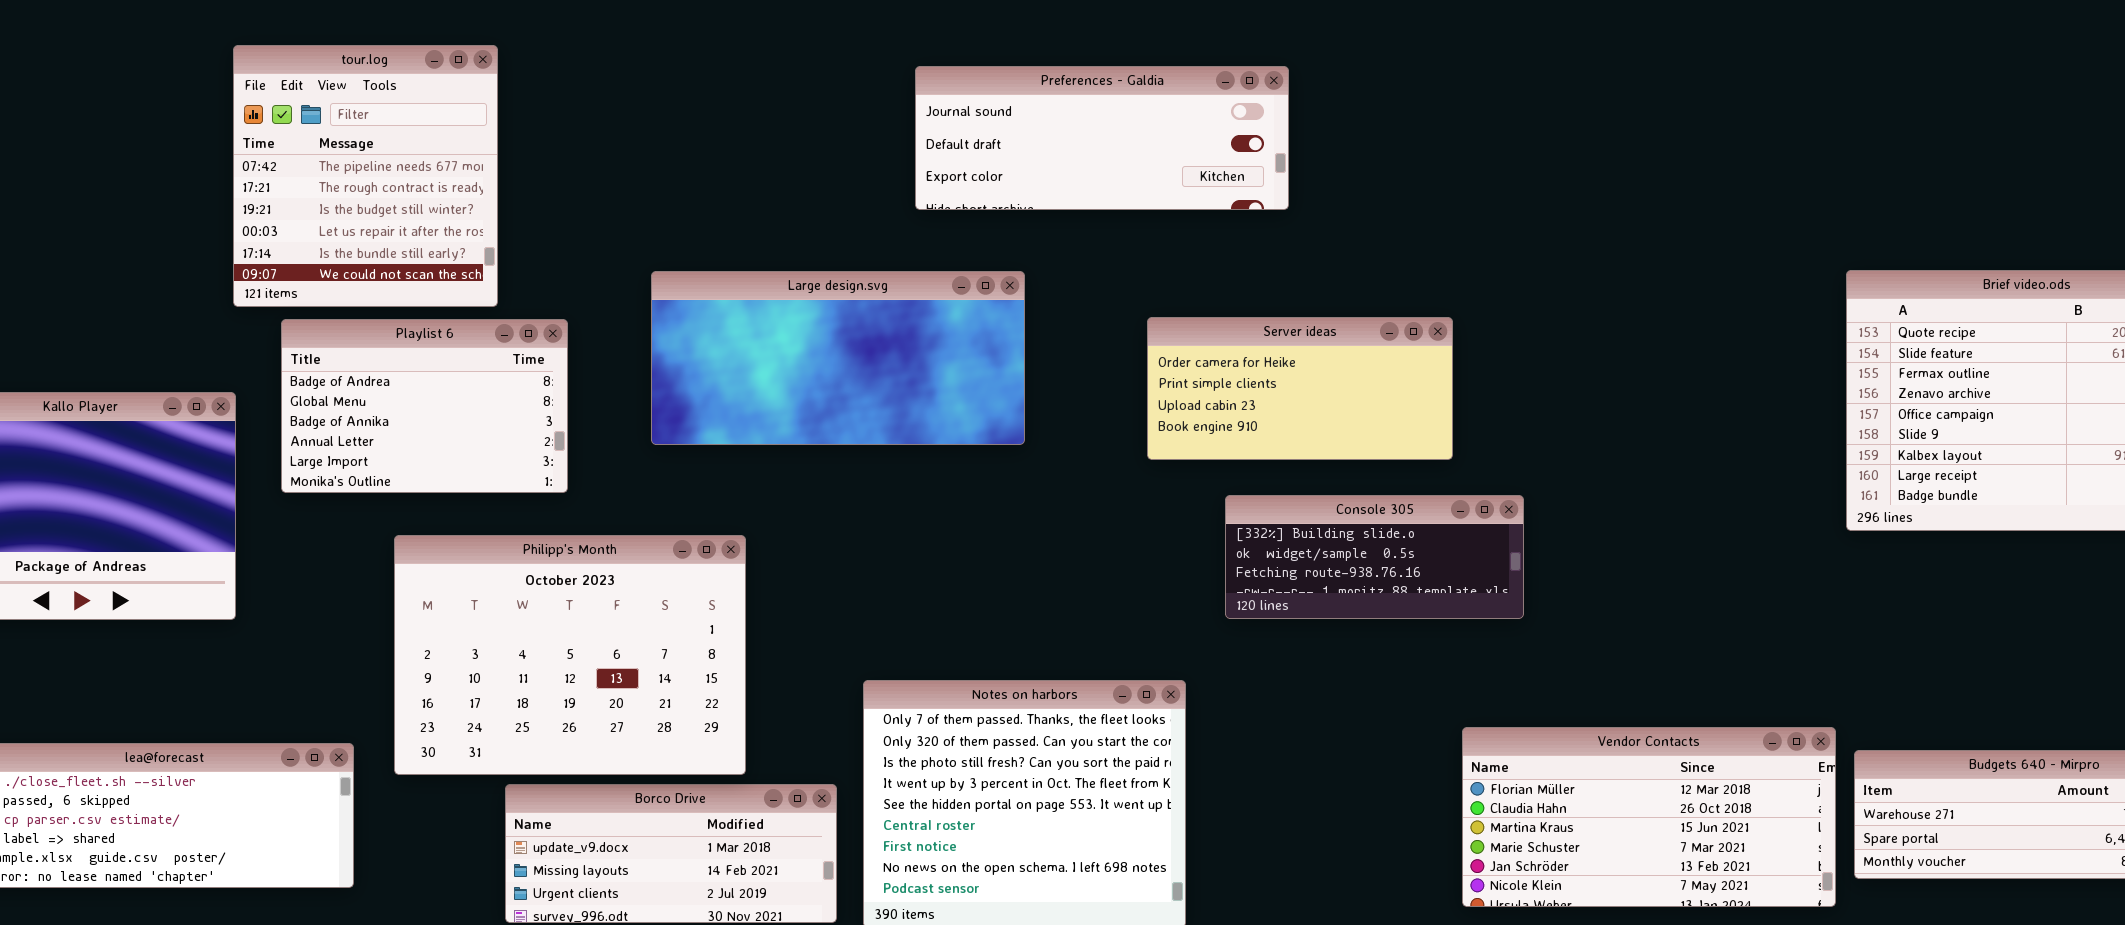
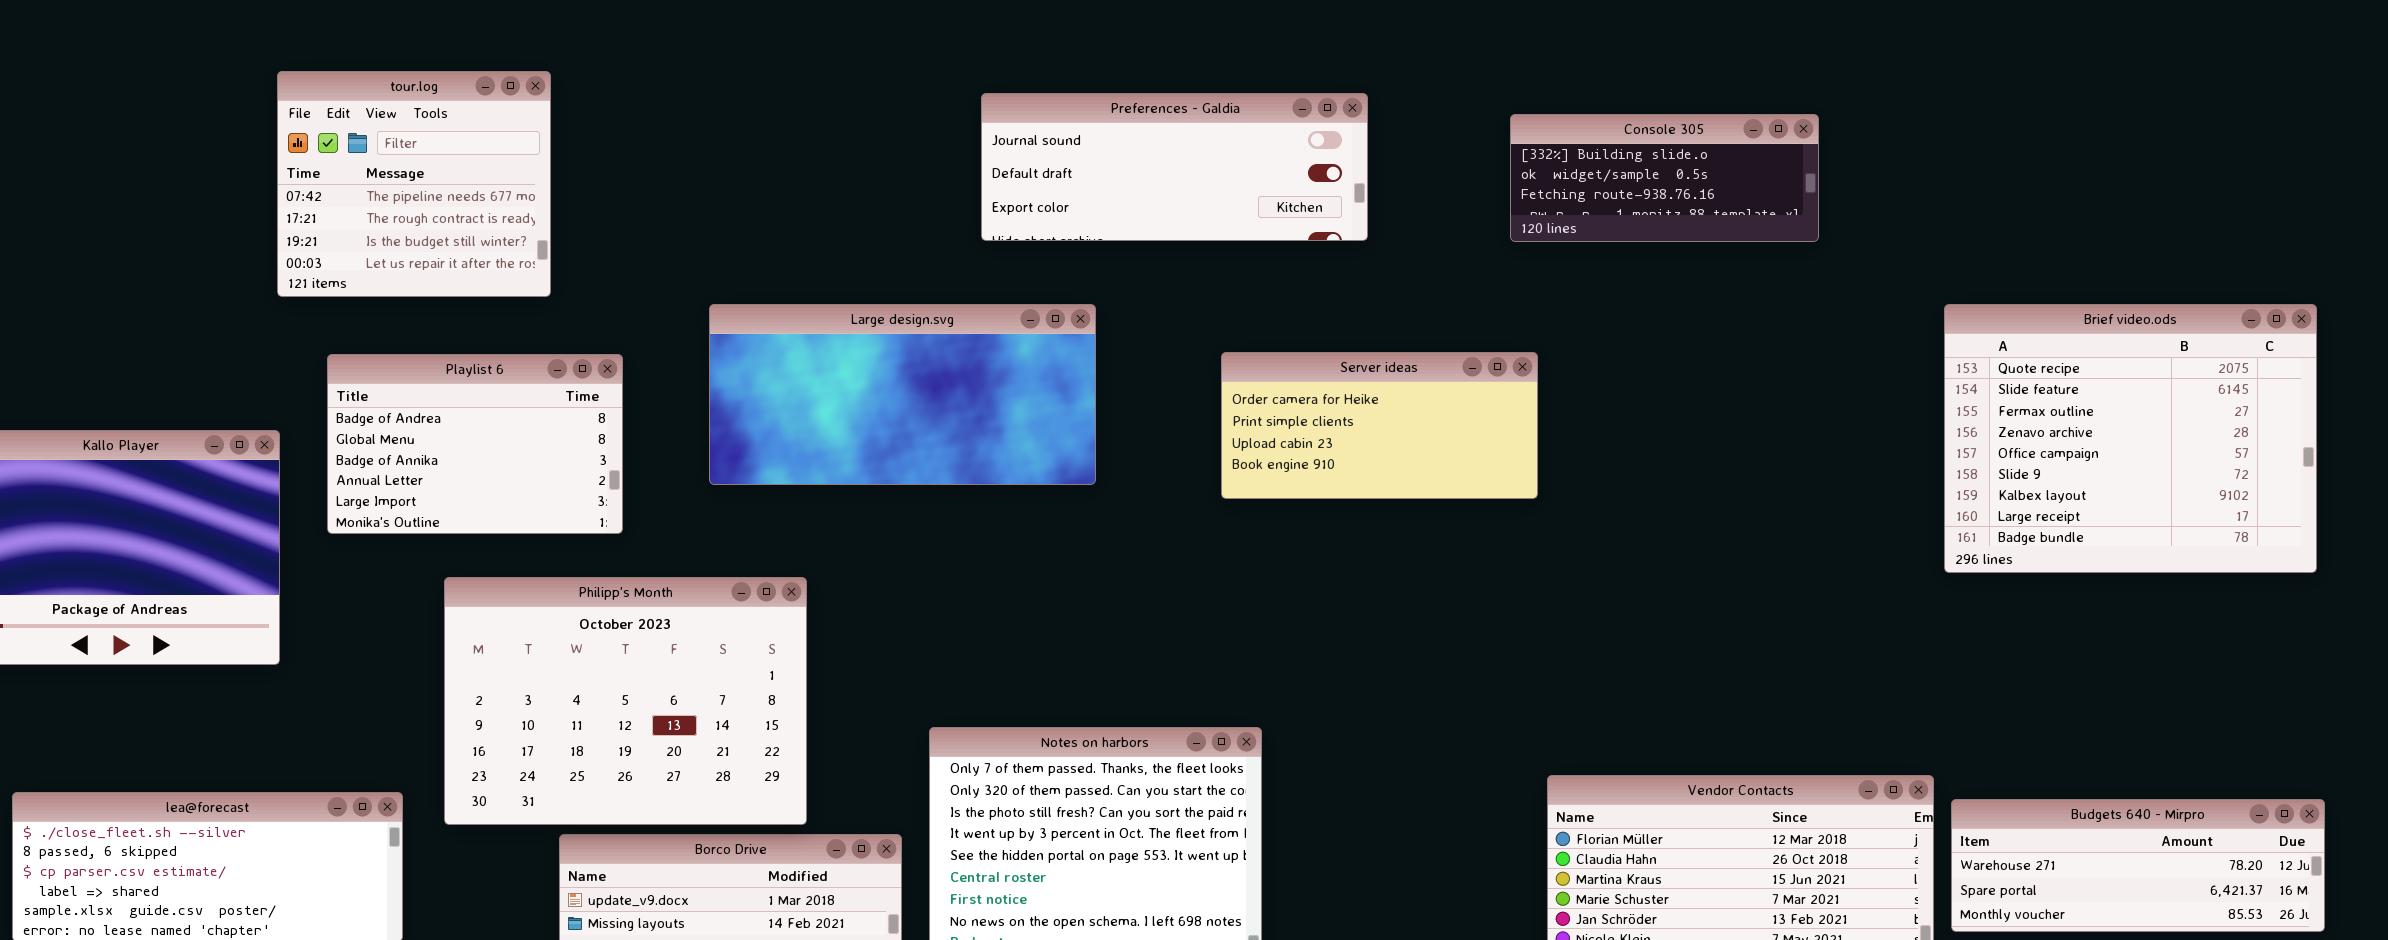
tour.log: [233,45,498,307] -> [277,71,551,297], resized
Console 305: [1225,495,1524,619] -> [1510,114,1819,242], moved

